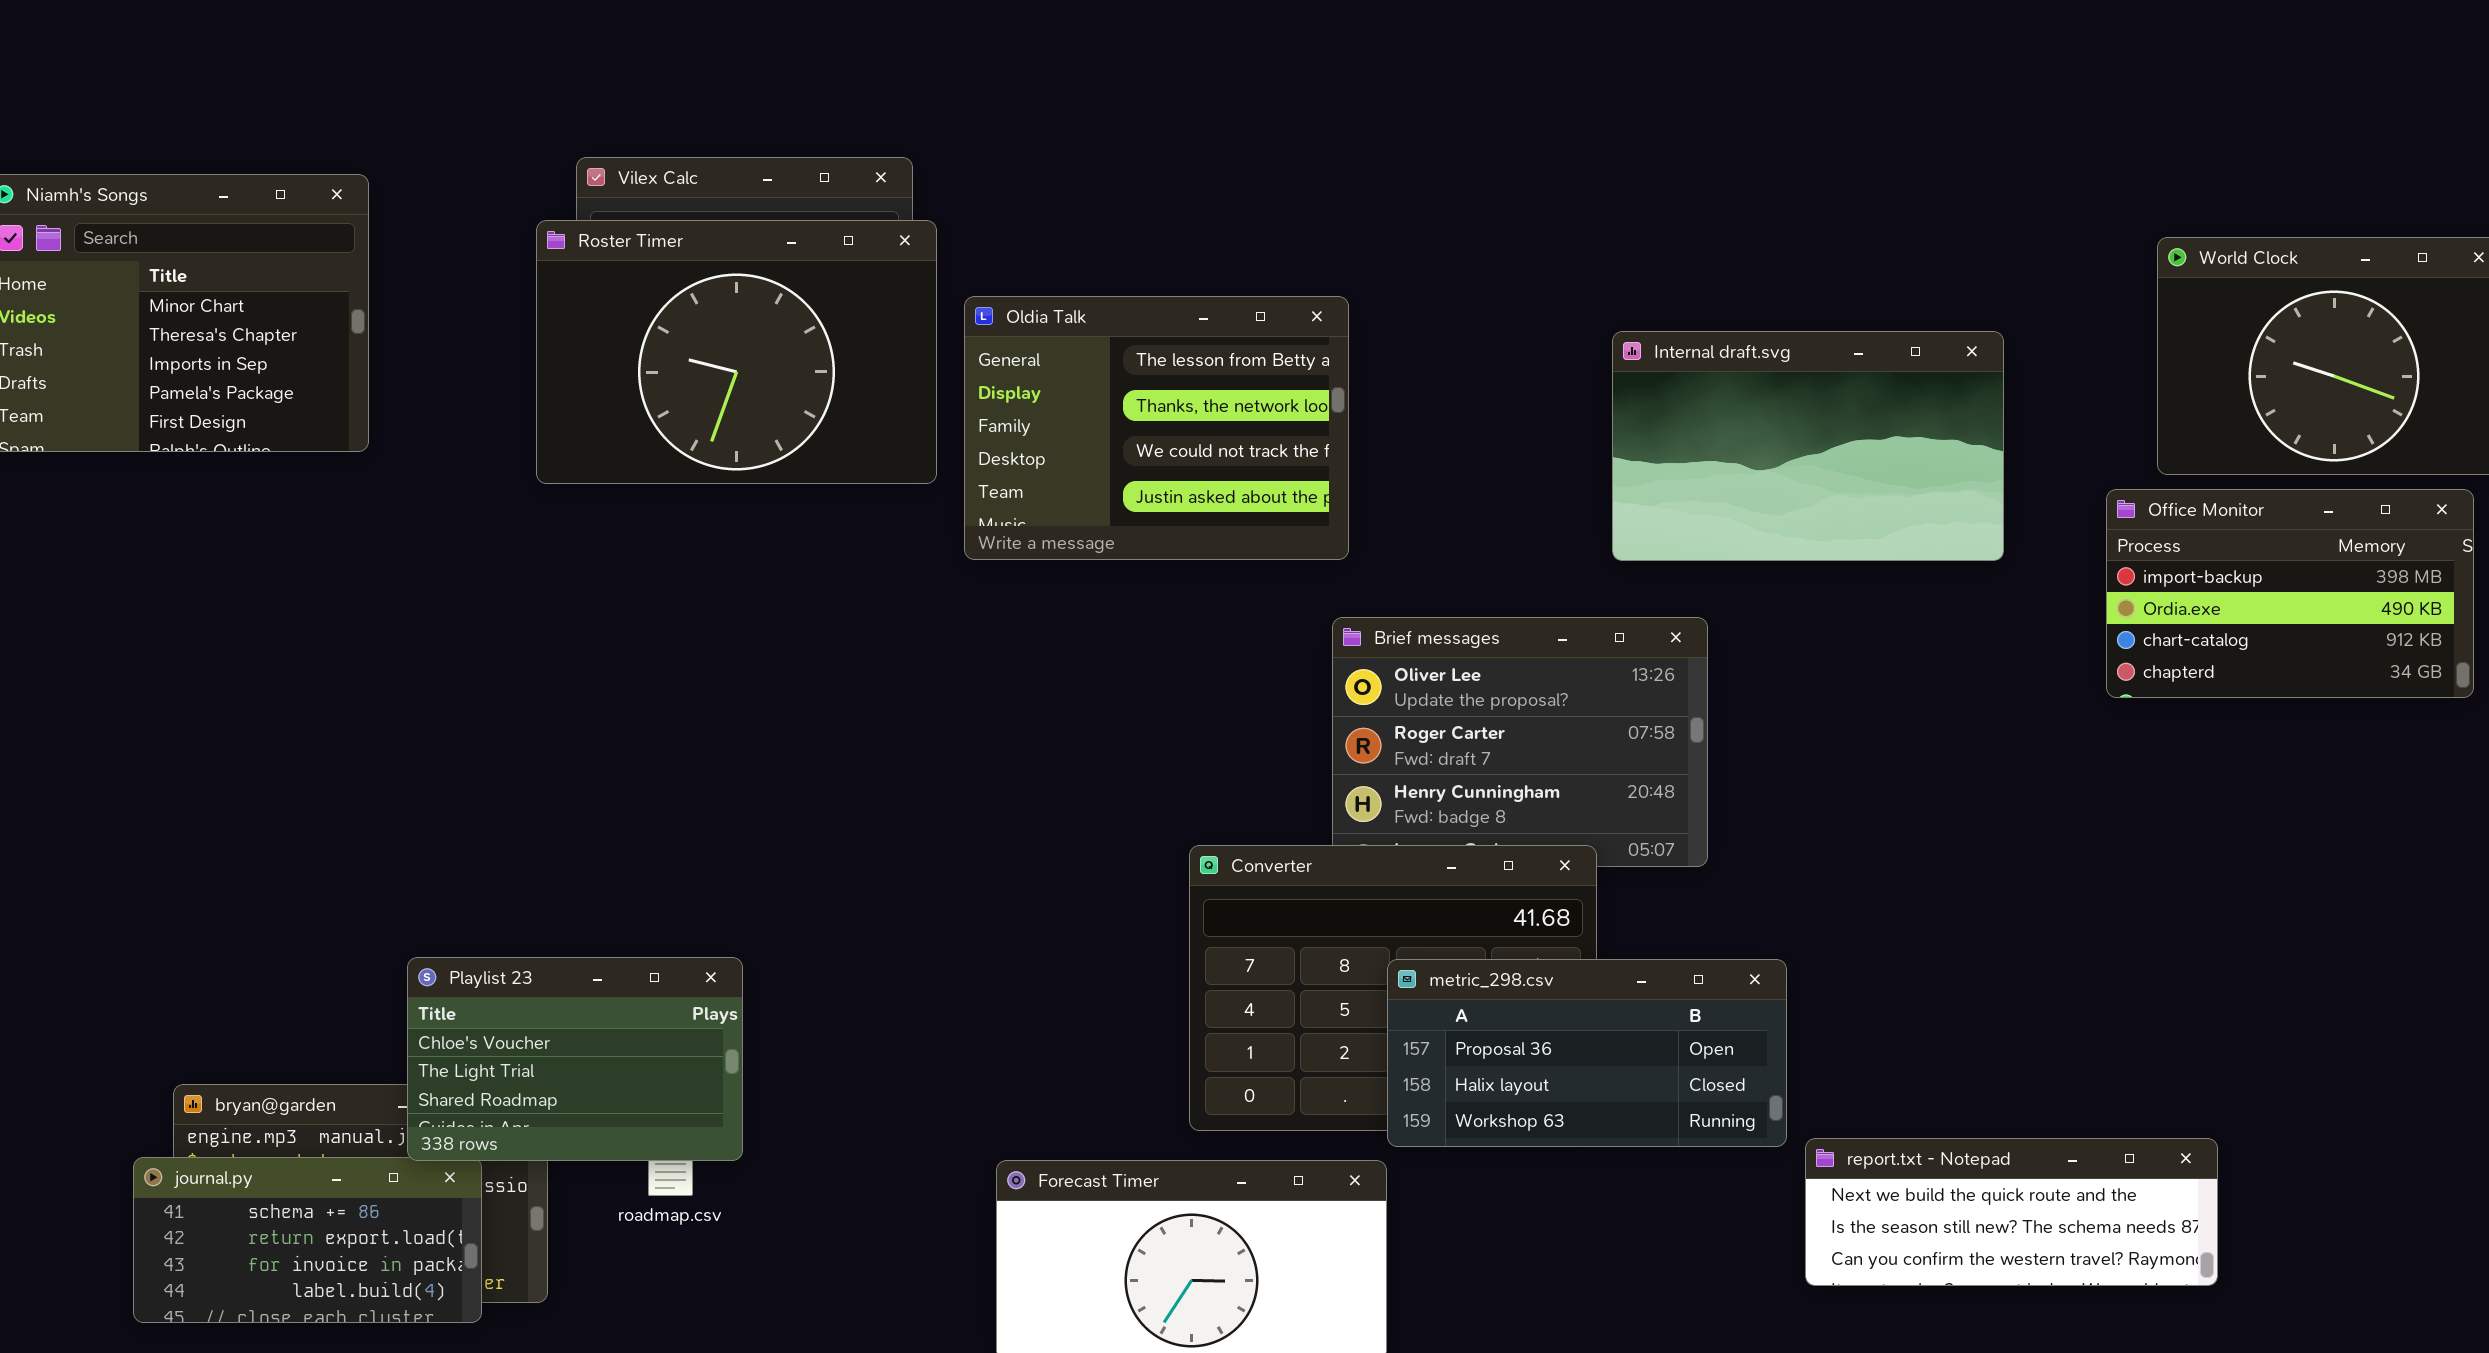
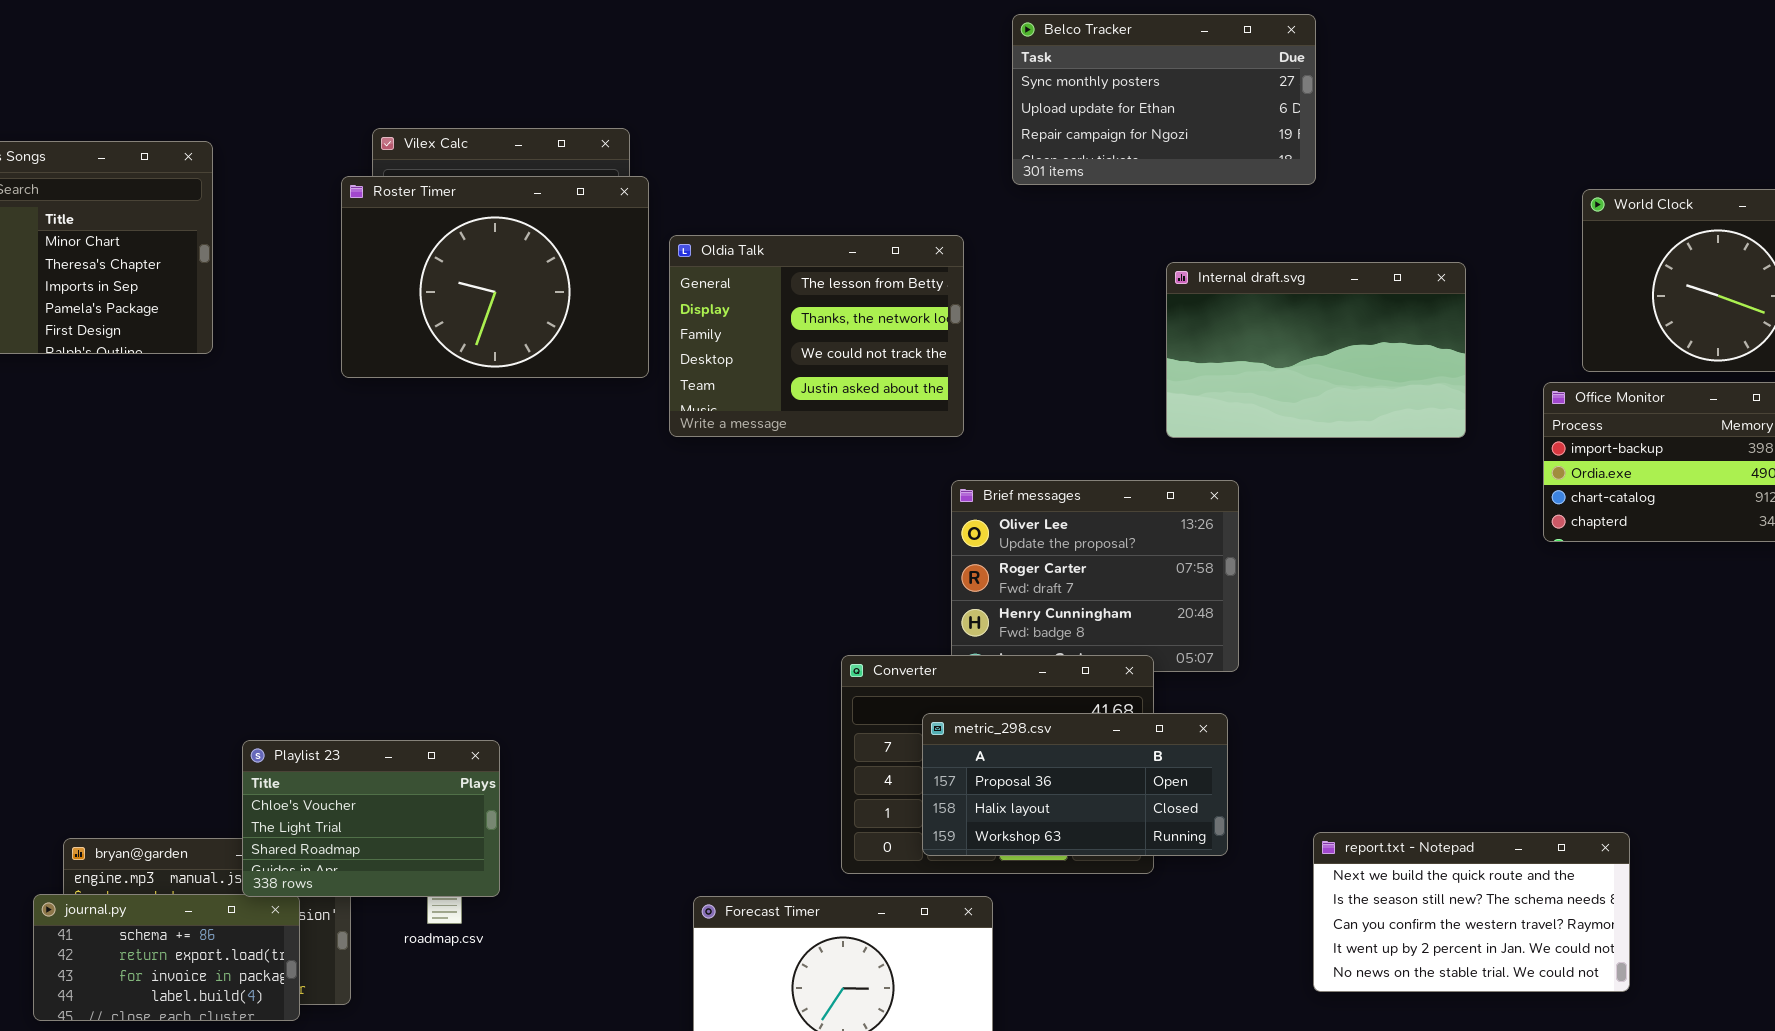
Belco Tracker: none -> [1012,14,1316,185], opened
metric_298.csv: [1387,959,1787,1147] -> [922,713,1228,856], moved
report.txt - Notepad: [1805,1138,2218,1286] -> [1313,832,1630,992], resized

